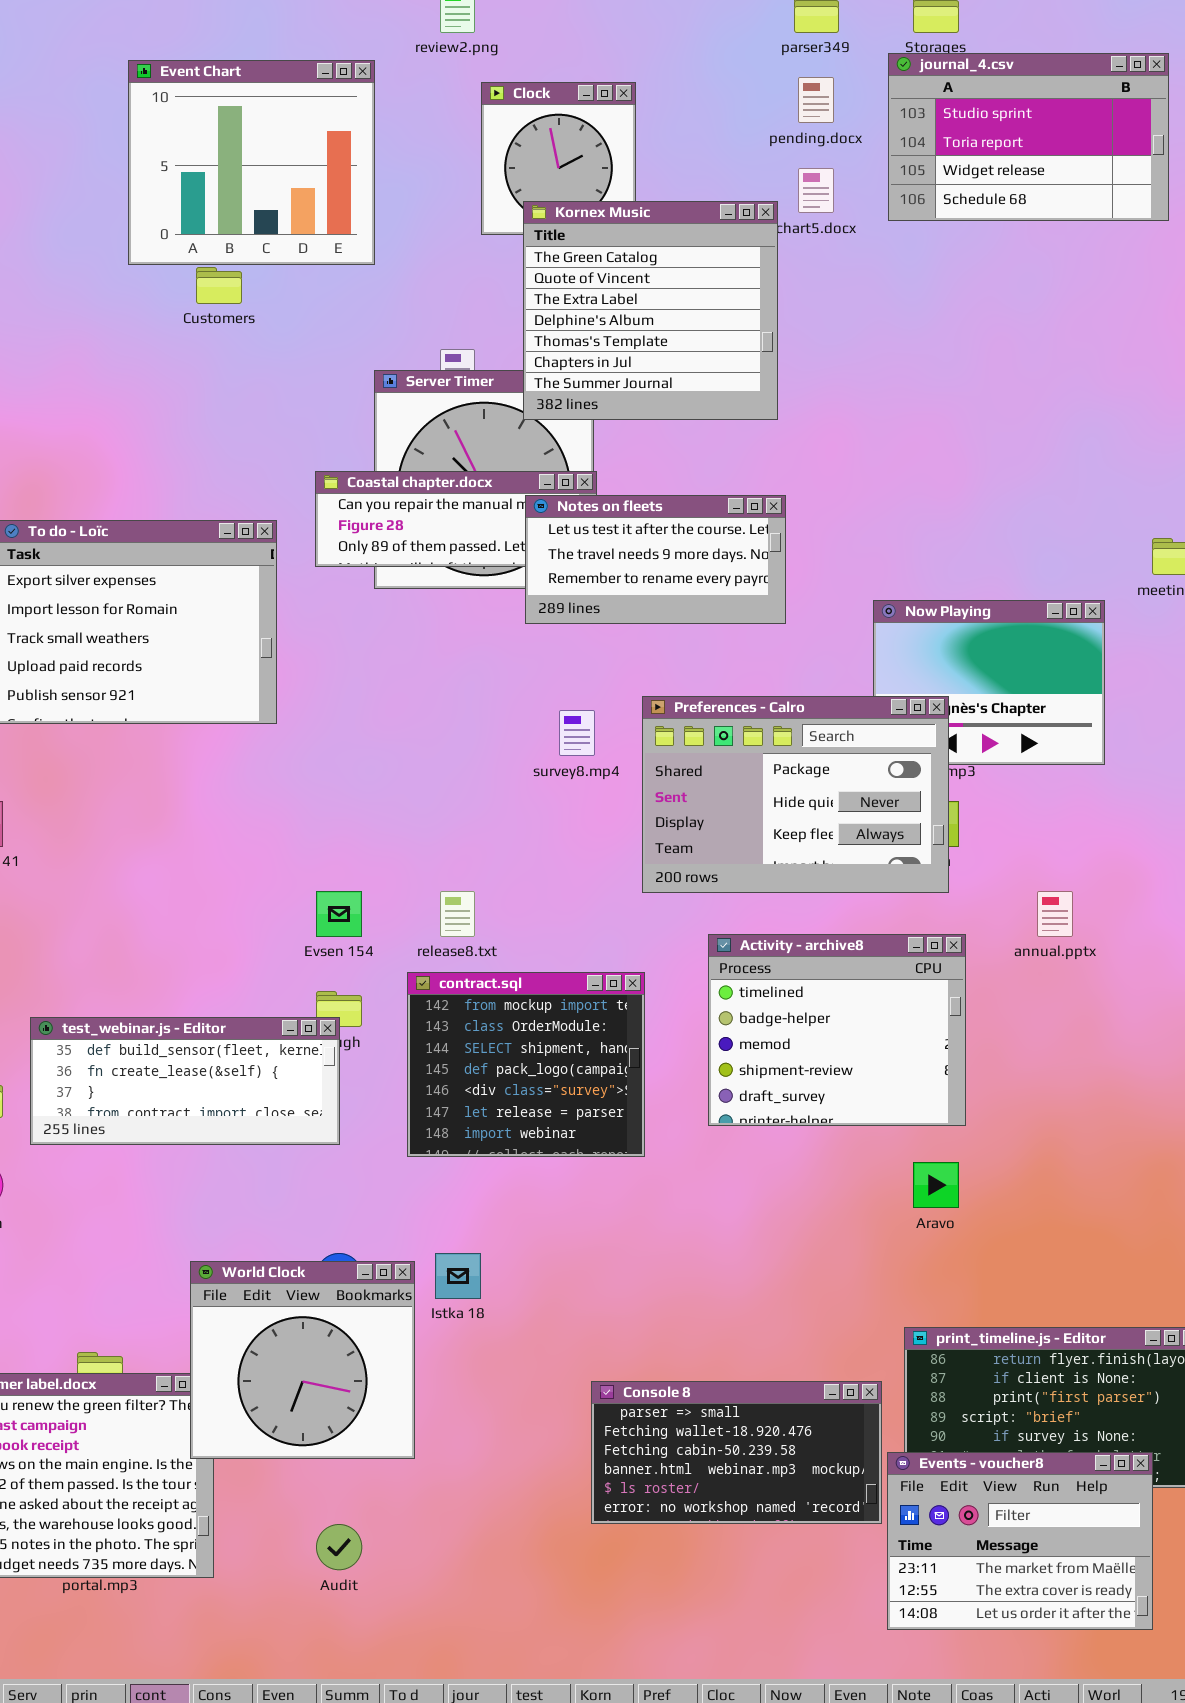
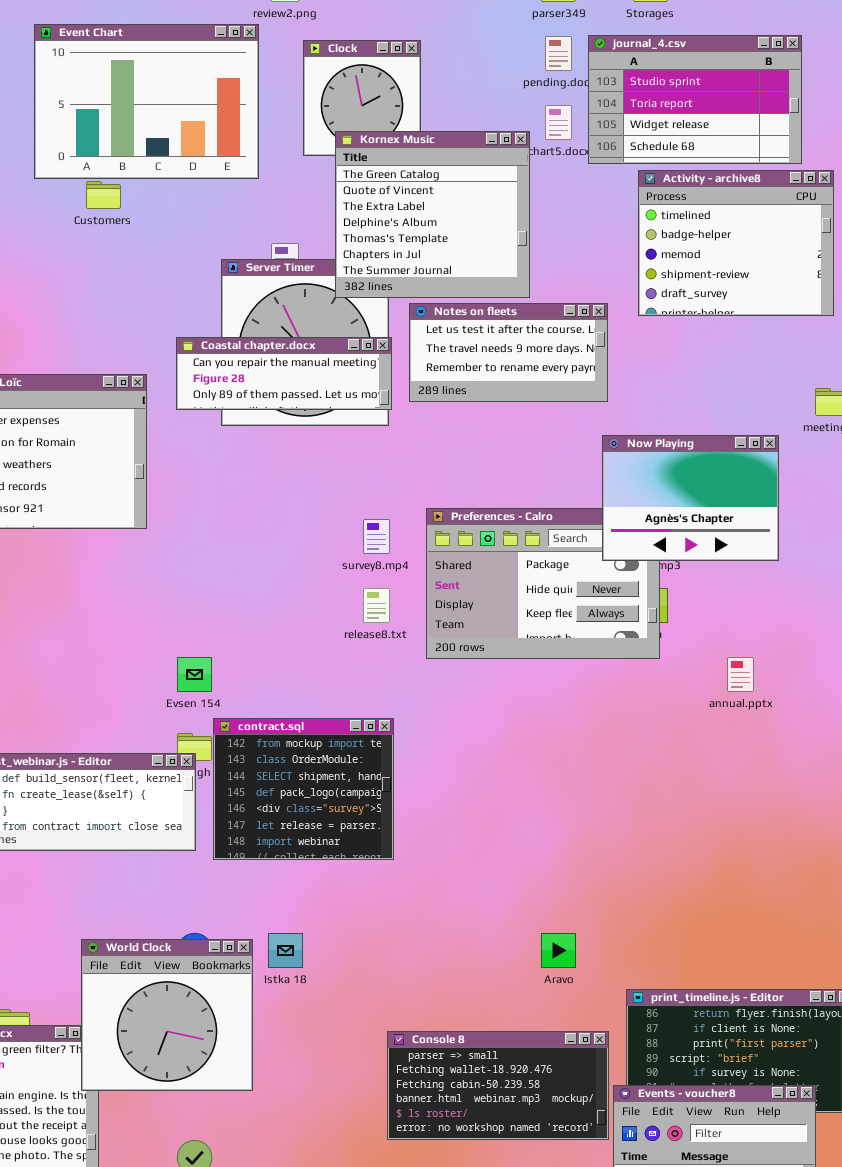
journal_4.csv: [888,53,1169,221] -> [588,35,802,164], moved
Event Chart: [128,60,375,265] -> [34,24,259,179], resized
Notes on fleets: [525,495,786,624] -> [409,303,608,402], moved
Now Playing: [873,600,1105,765] -> [602,435,779,561], raised
release8.txt: [440,891,475,937] -> [363,588,390,623], moved
Activity - archive8: [708,934,966,1126] -> [638,170,834,316], moved
contract.sql: [407,972,645,1157] -> [213,718,394,860], moved
Aravo: [913,1162,959,1208] -> [541,933,576,968], moved

